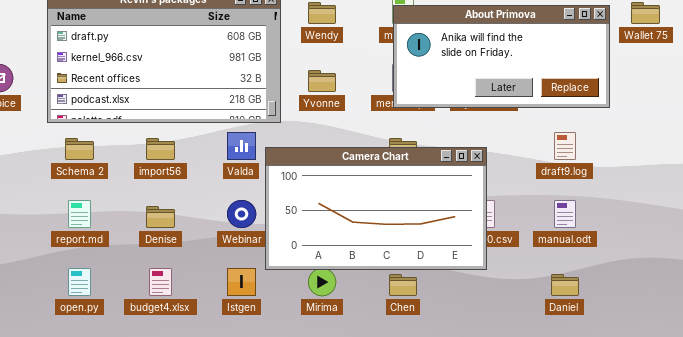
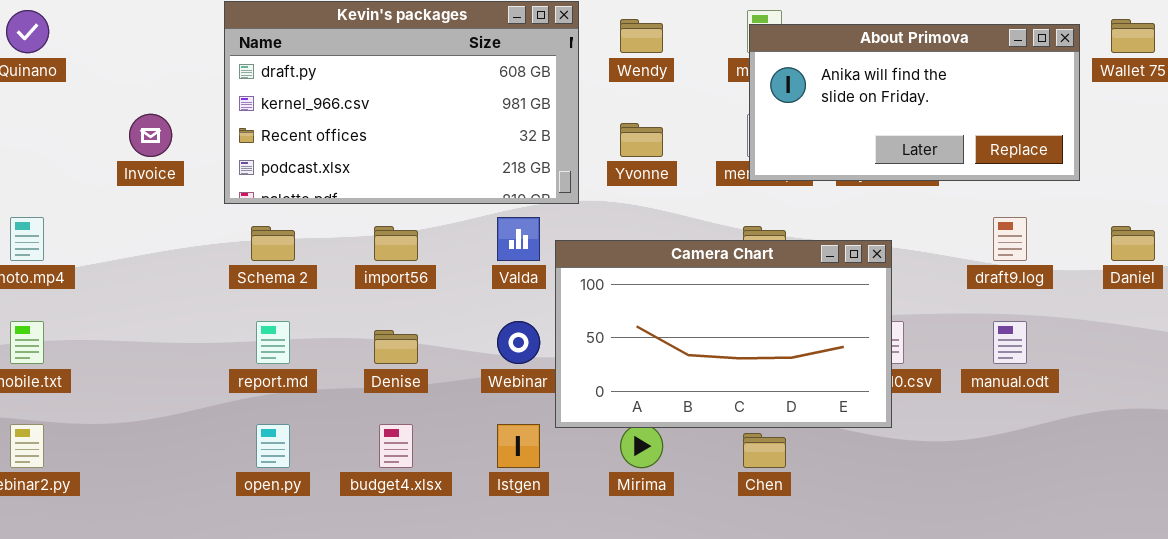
Daniel: [551,274,579,296] -> [1111,226,1155,261], moved

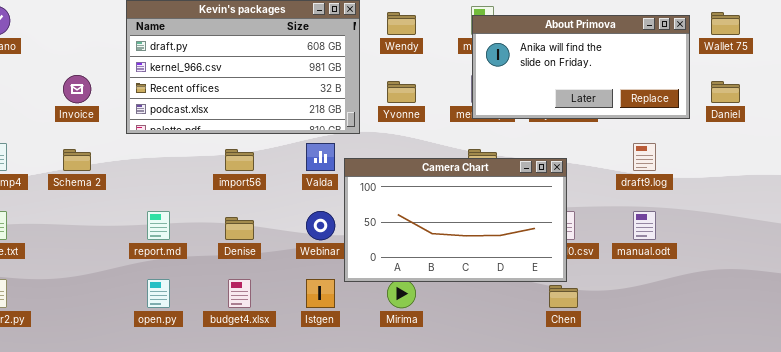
Schema 2: [251,226,295,261] -> [63,149,91,171], moved
Daniel: [1111,226,1155,261] -> [711,81,740,103], moved
Chen: [743,433,786,468] -> [549,285,578,308], moved

